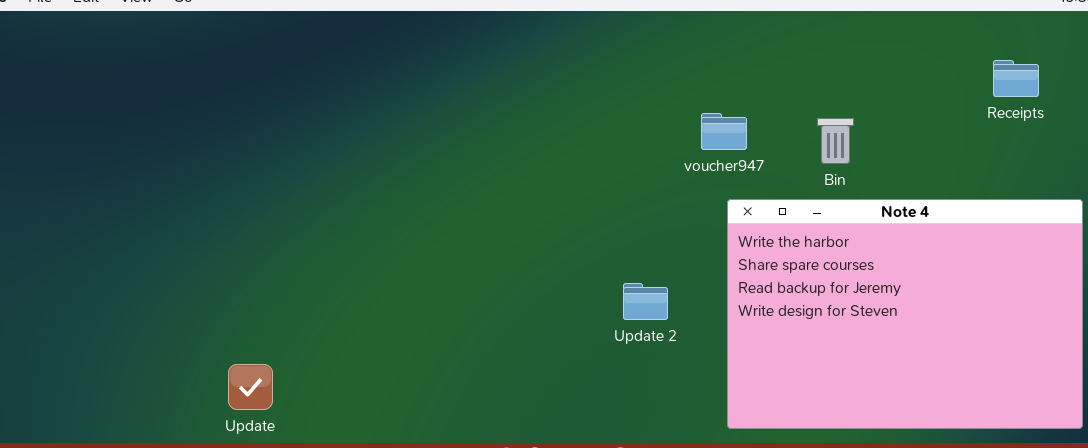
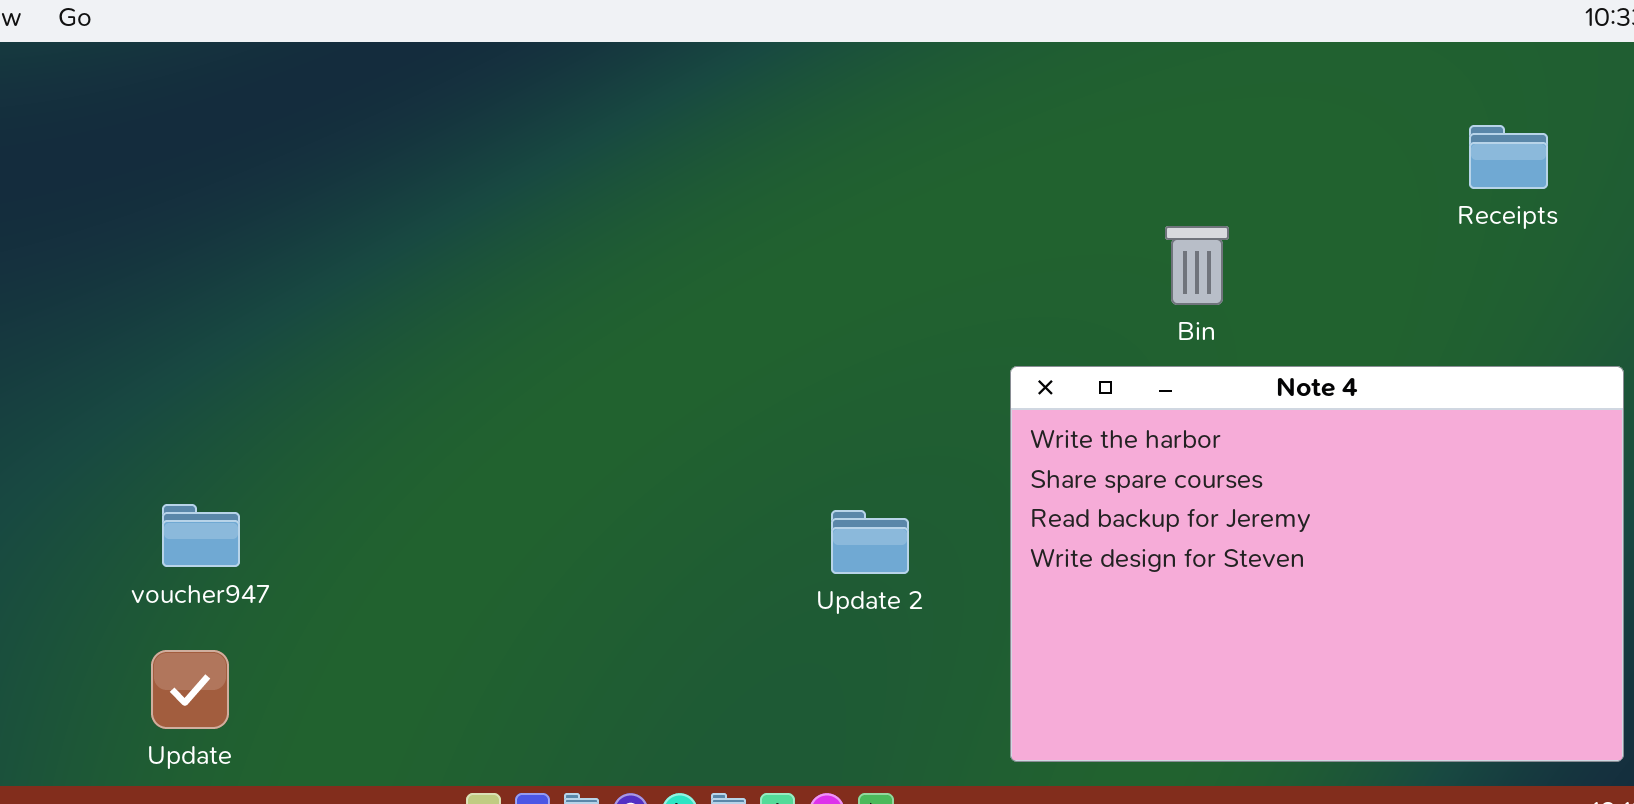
voucher947: [701,113,747,150] -> [162,504,240,567], moved

